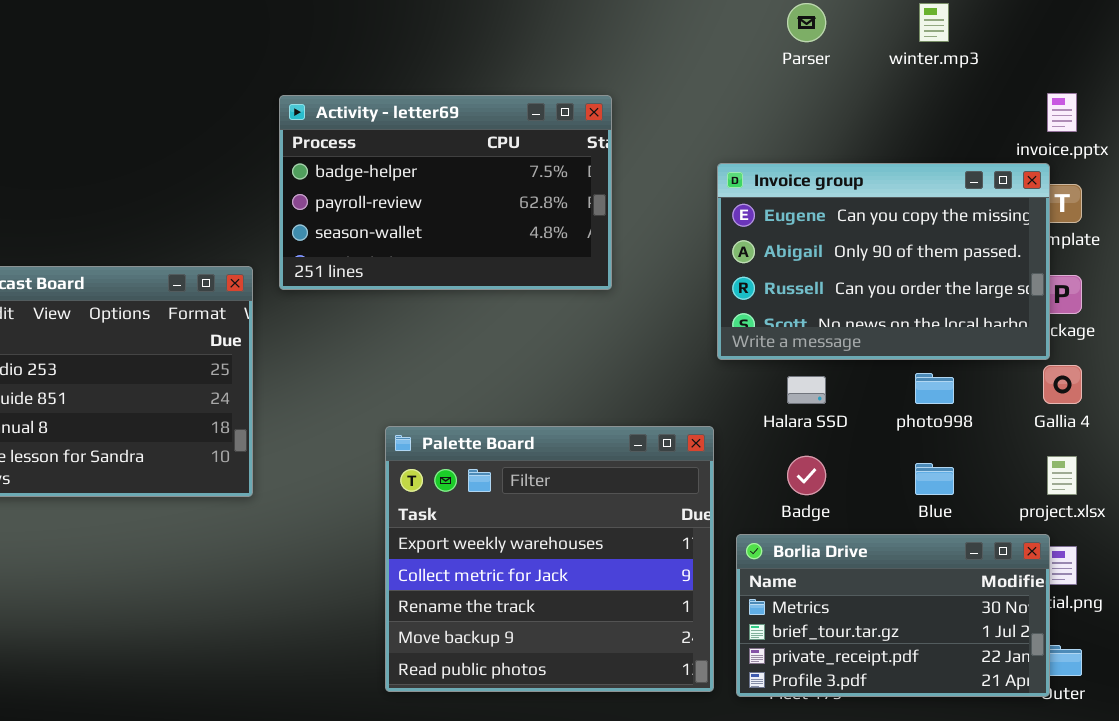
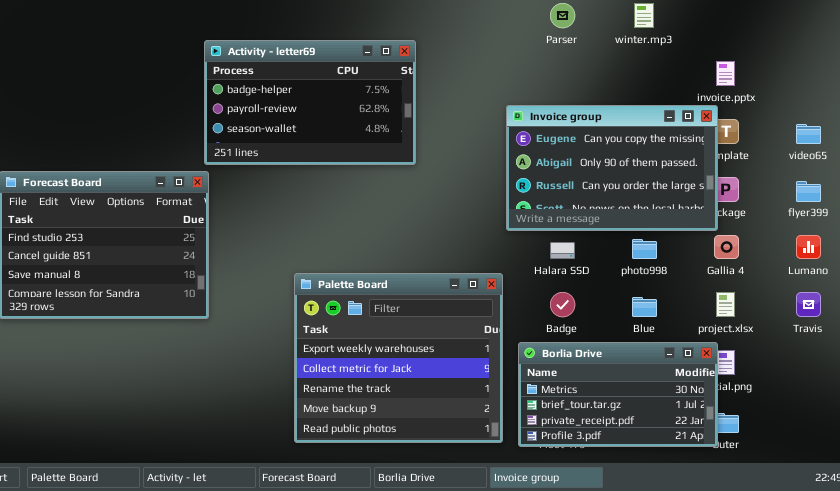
Activity - letter69: [279,95,612,290] -> [204,40,416,165], moved

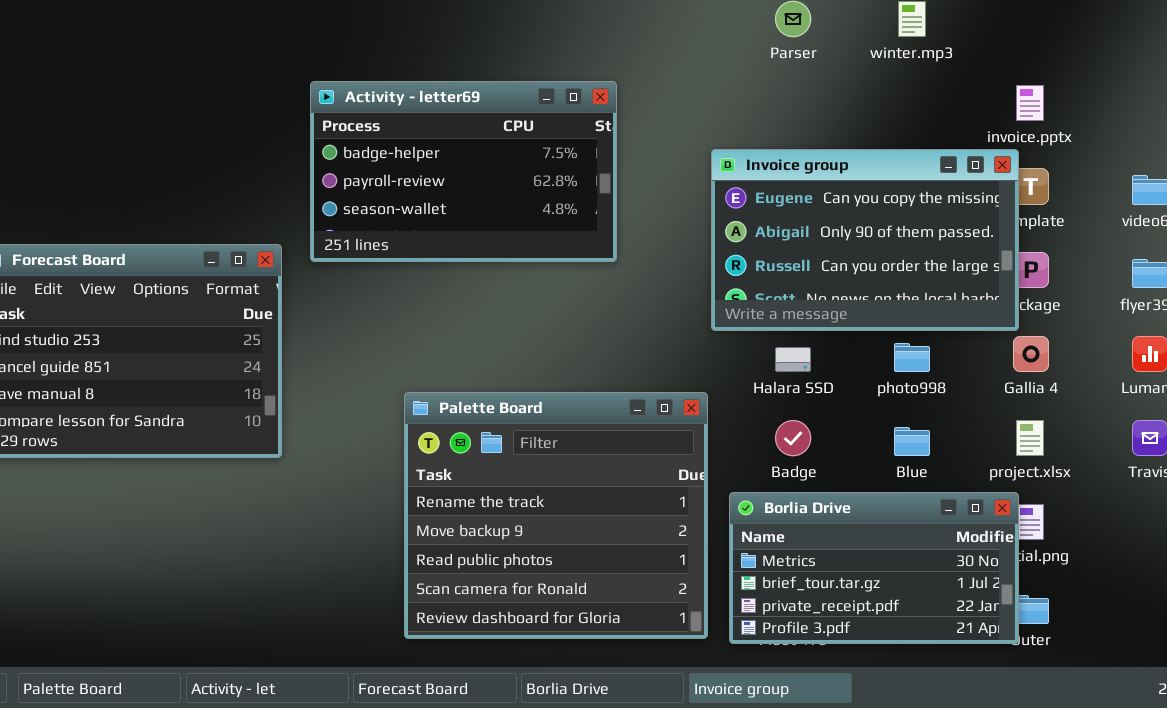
Activity - letter69: [204,40,416,165] -> [310,81,617,262], moved
Palette Board: [294,273,503,443] -> [404,392,708,639], scrolled down 2 rows

